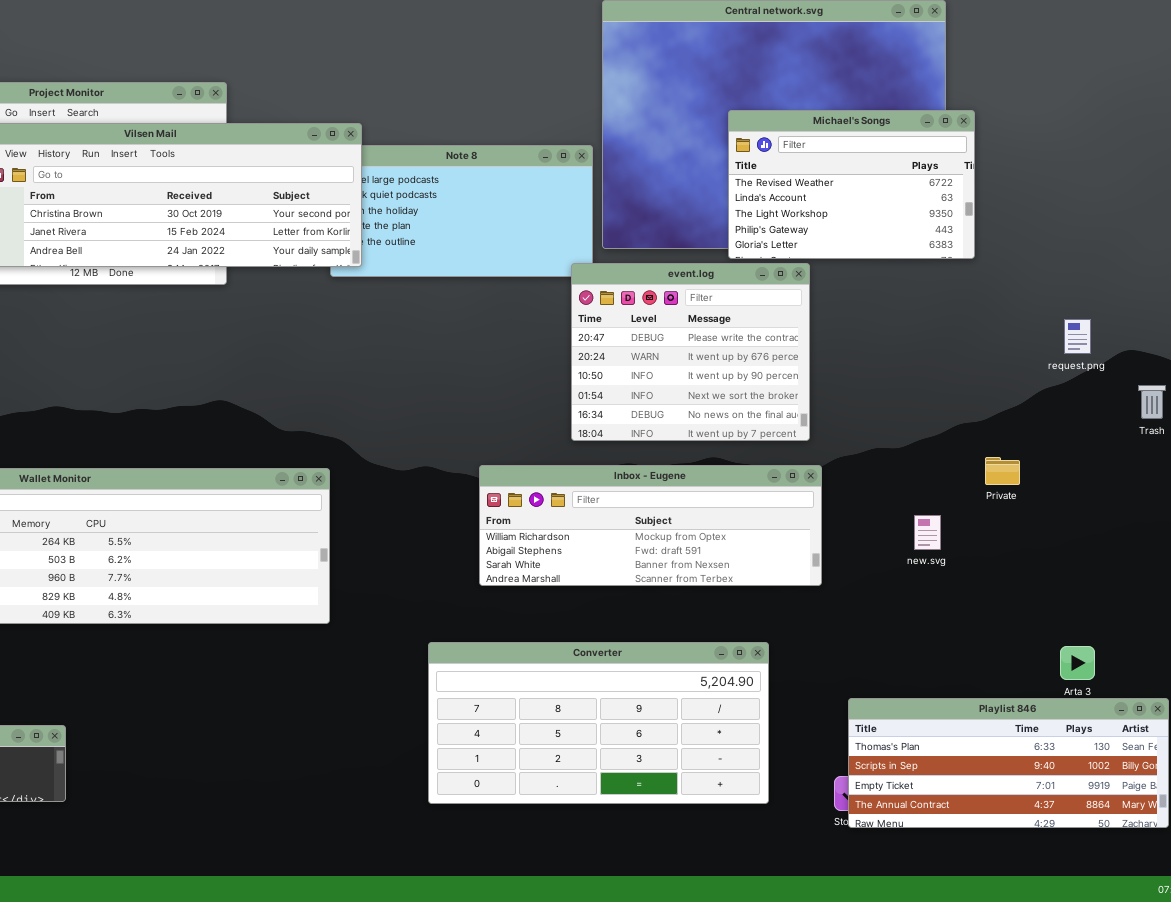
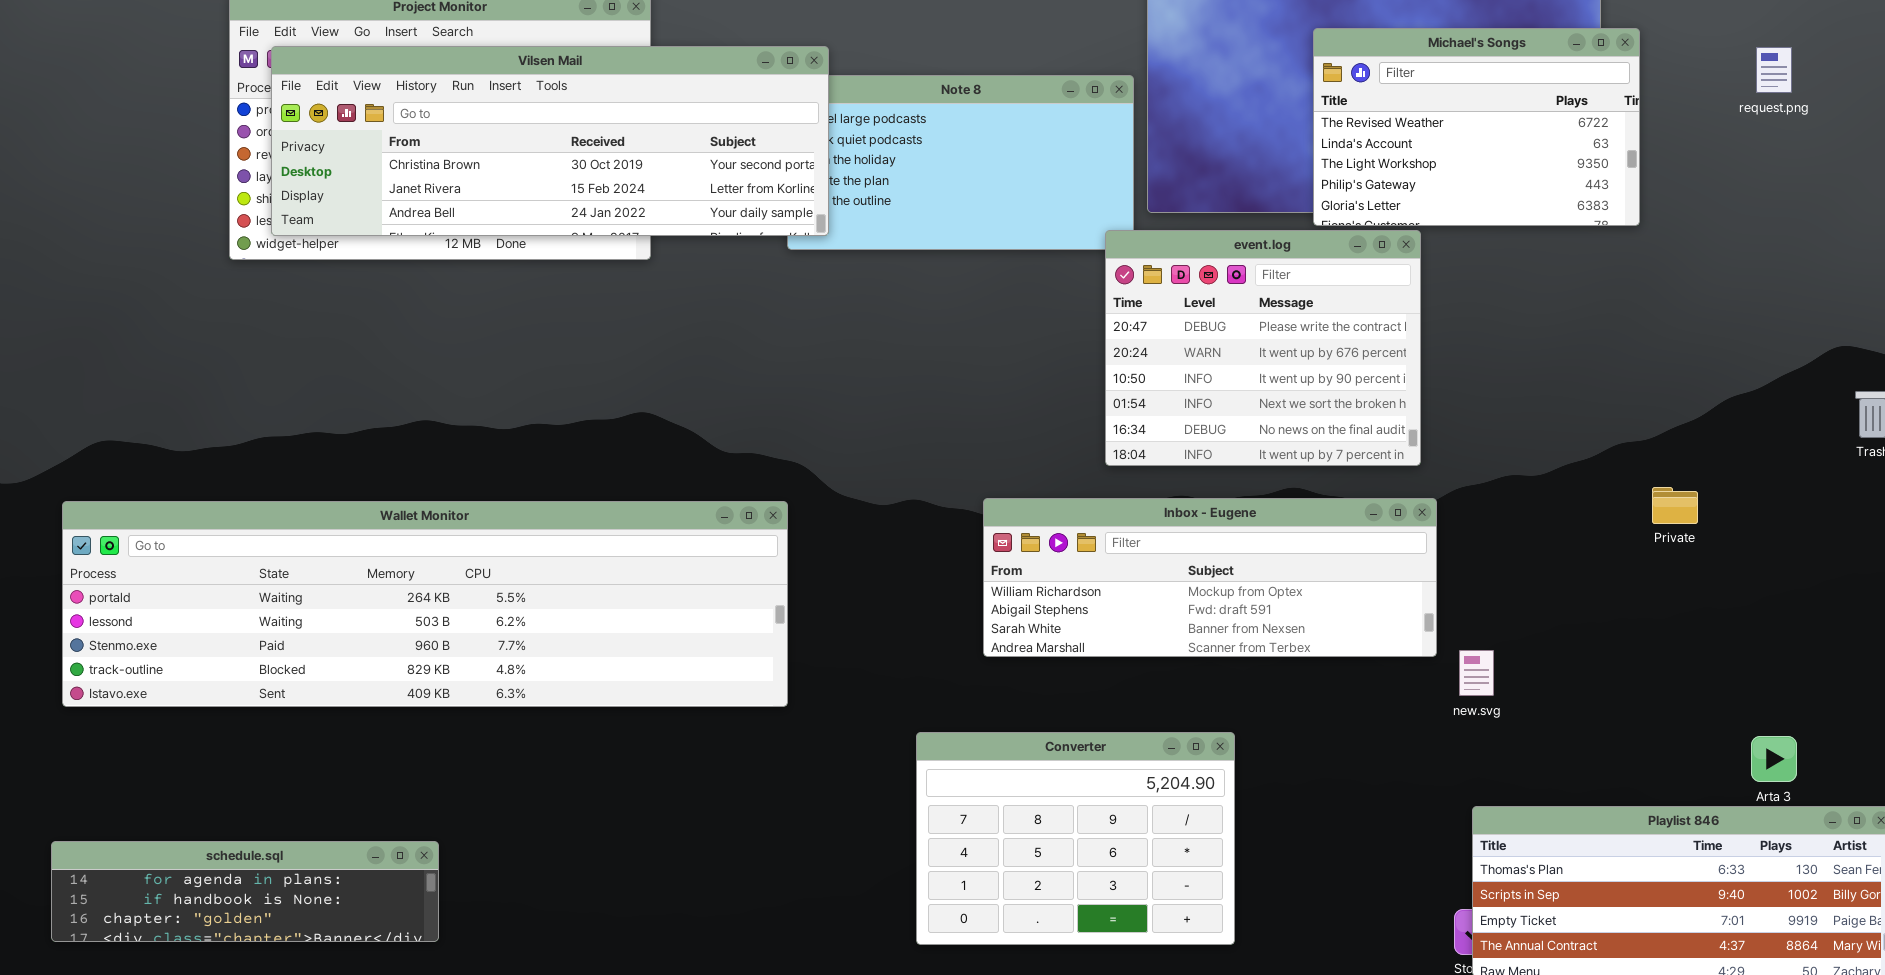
request.png: [1064,319,1091,354] -> [1756,47,1792,93], moved
new.svg: [914,515,941,550] -> [1459,650,1494,696], moved
Converter: [428,642,769,804] -> [916,732,1235,945], resized

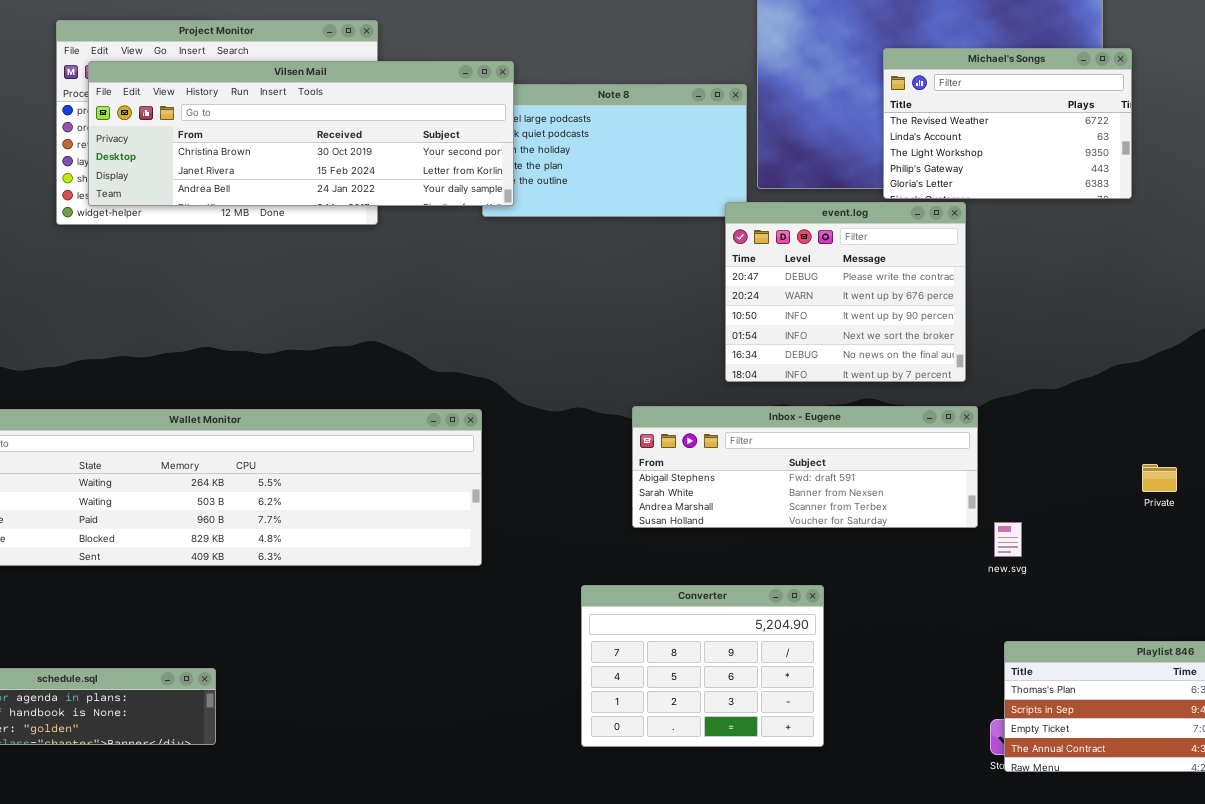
Private: [1652,487,1698,524] -> [1142,464,1177,492], moved
Inbox - Eugene: [983,498,1437,657] -> [632,406,978,528], scrolled down 1 row

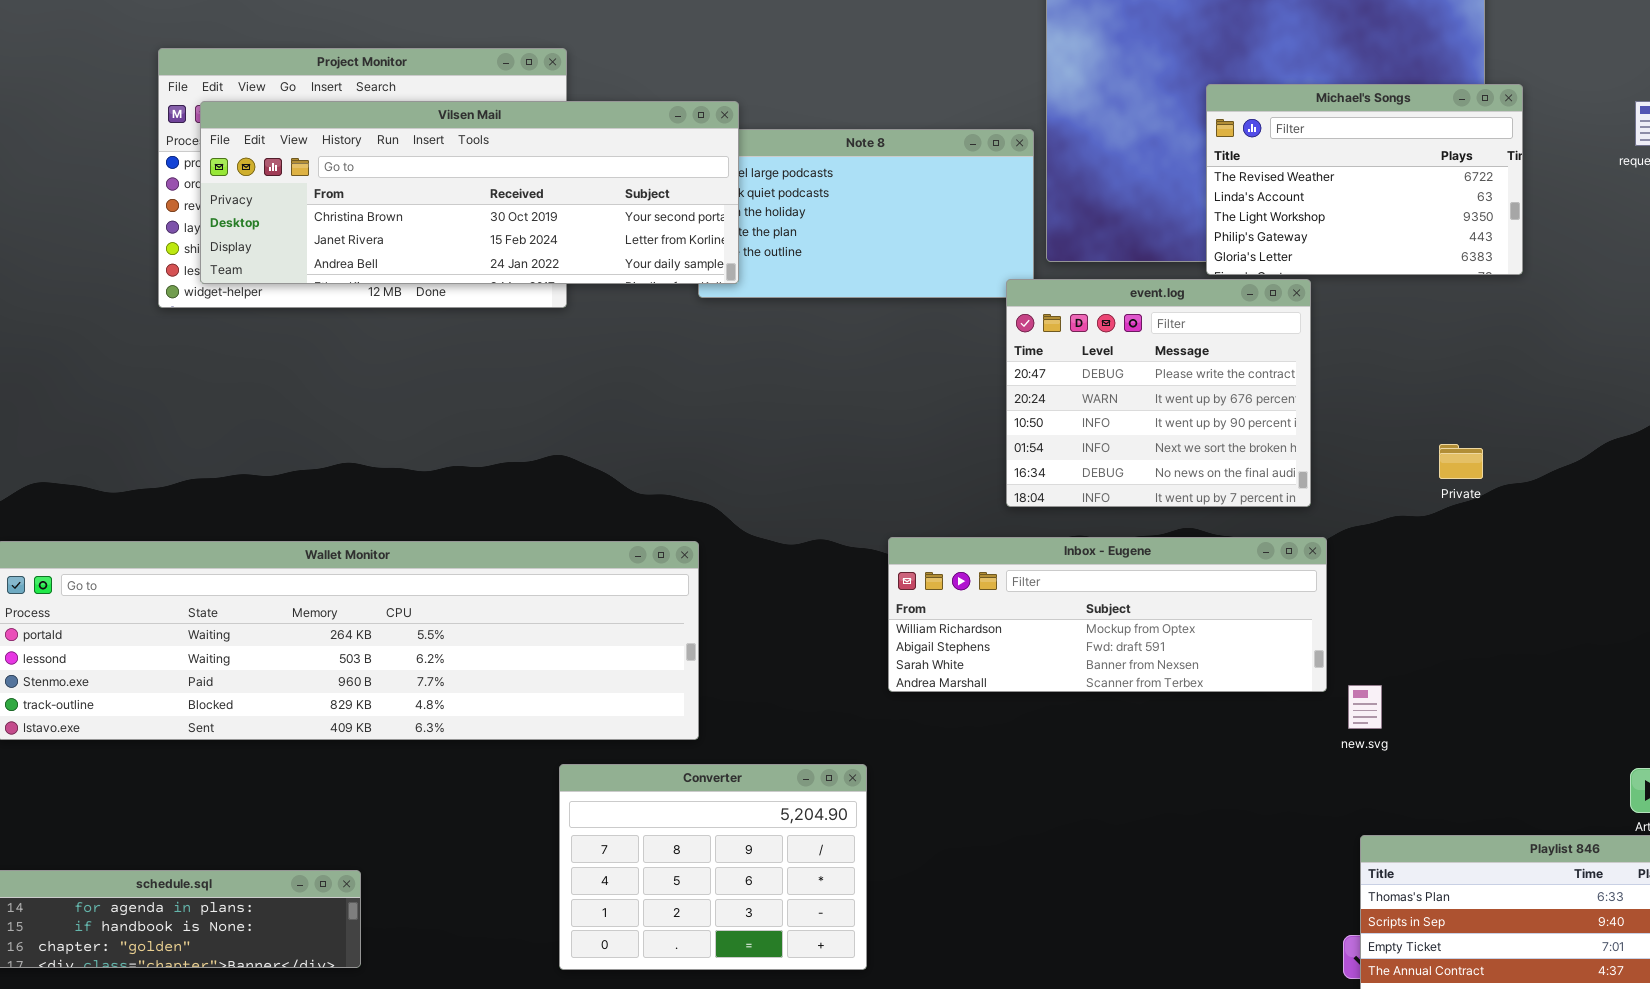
Inbox - Eugene: [632,406,978,528] -> [888,537,1327,692], scrolled up 1 row
Private: [1142,464,1177,492] -> [1439,444,1483,479], moved
Converter: [581,585,824,747] -> [559,764,867,970], moved

